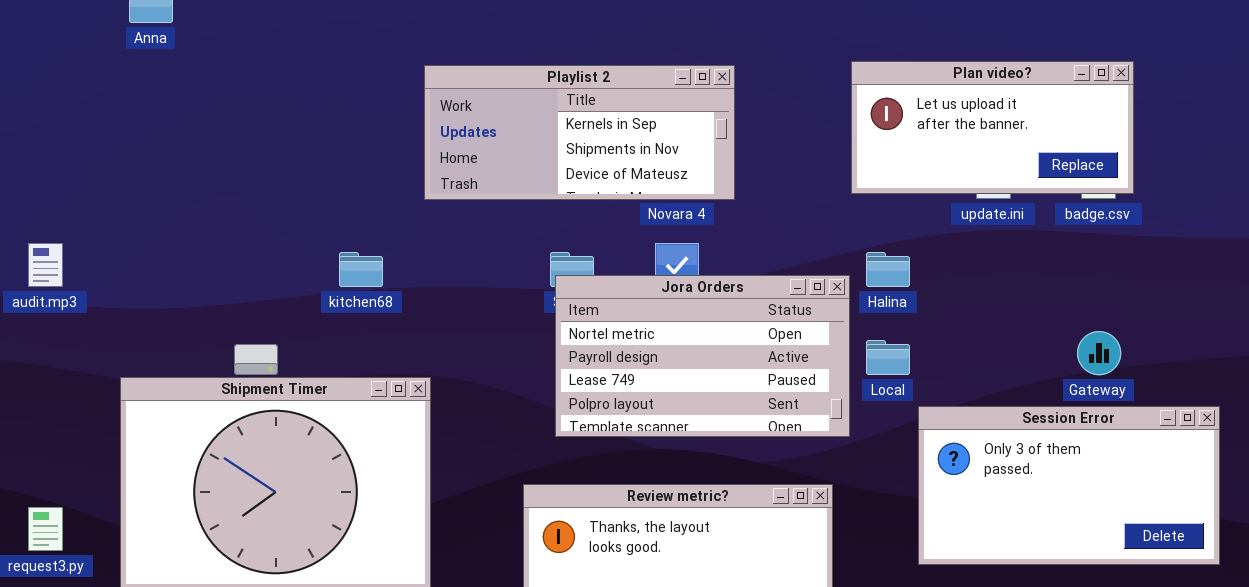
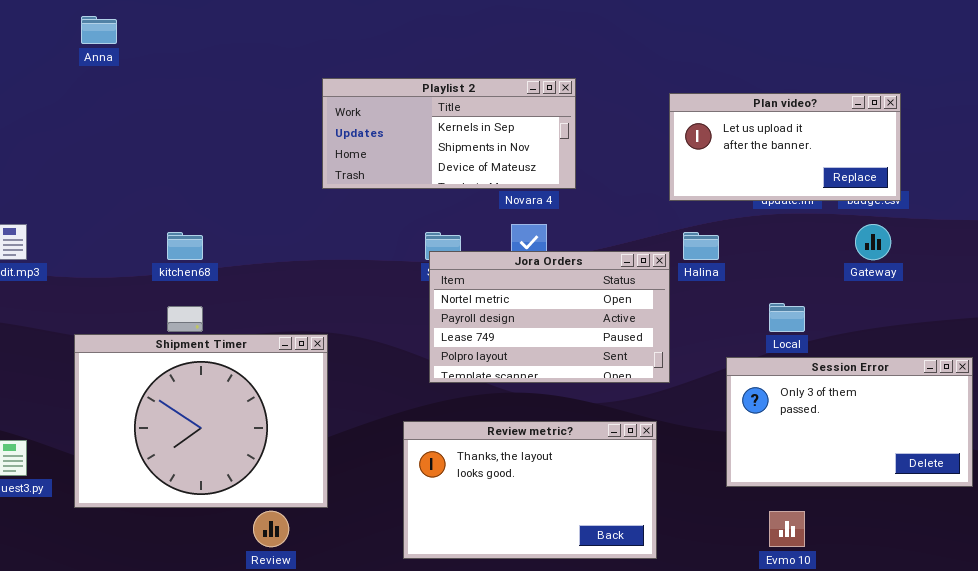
Plan video?: [851,61,1134,194] -> [669,93,901,201], moved
kitchen68: [339,252,383,287] -> [167,232,203,260], moved
Gateway: [1077,331,1121,375] -> [855,224,891,260], moved
Local: [866,340,910,375] -> [769,303,805,332], moved

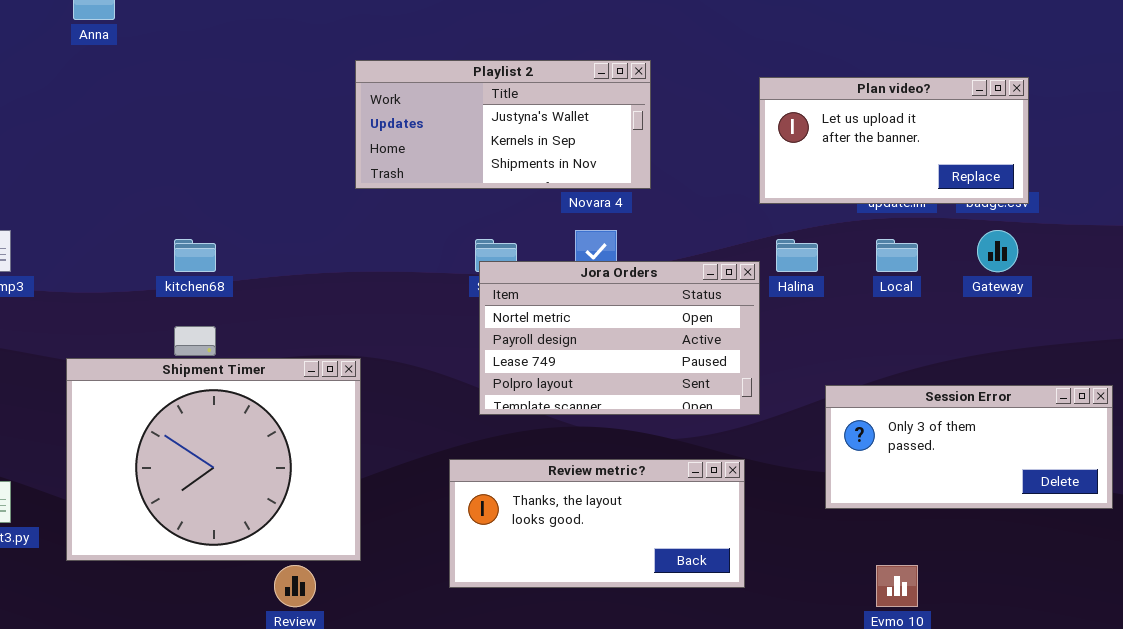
Playlist 2: [322,78,576,189] -> [355,60,651,189], scrolled up 1 row
Local: [769,303,805,332] -> [876,239,918,272], moved
Session Error: [726,357,973,487] -> [825,385,1113,509], resized
Review metric?: [403,421,657,559] -> [449,459,745,588], resized

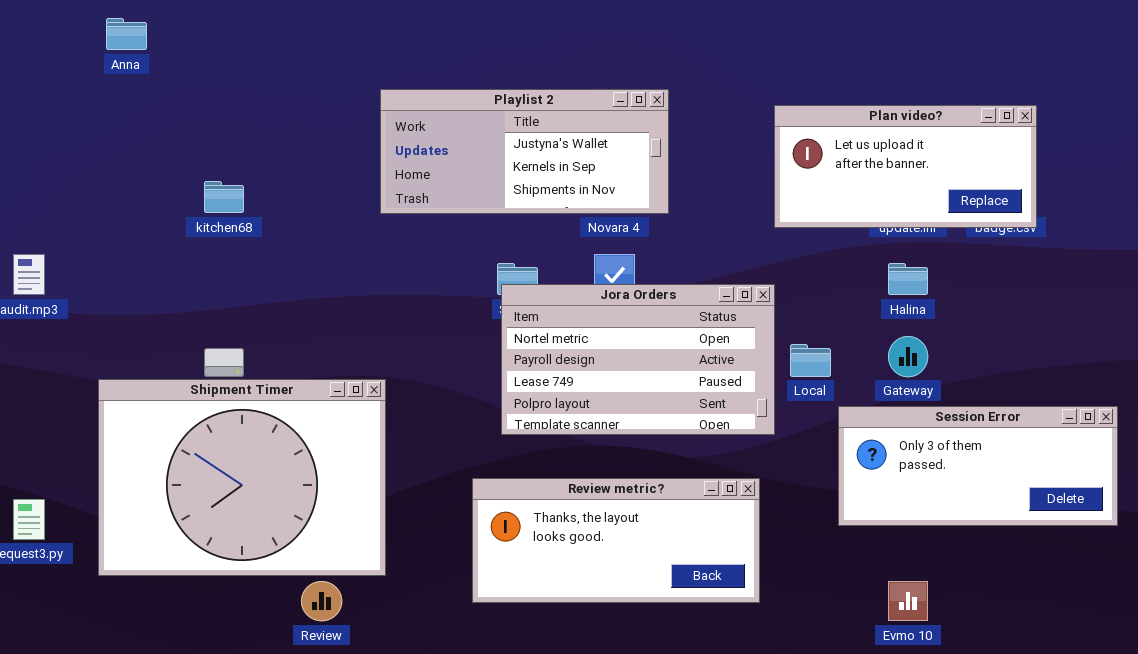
Gateway: [977,230,1018,272] -> [888,336,928,377], moved
kitchen68: [174,239,216,272] -> [204,181,244,213], moved
Halina: [776,239,818,272] -> [888,263,928,295], moved
Local: [876,239,918,272] -> [790,344,831,377], moved

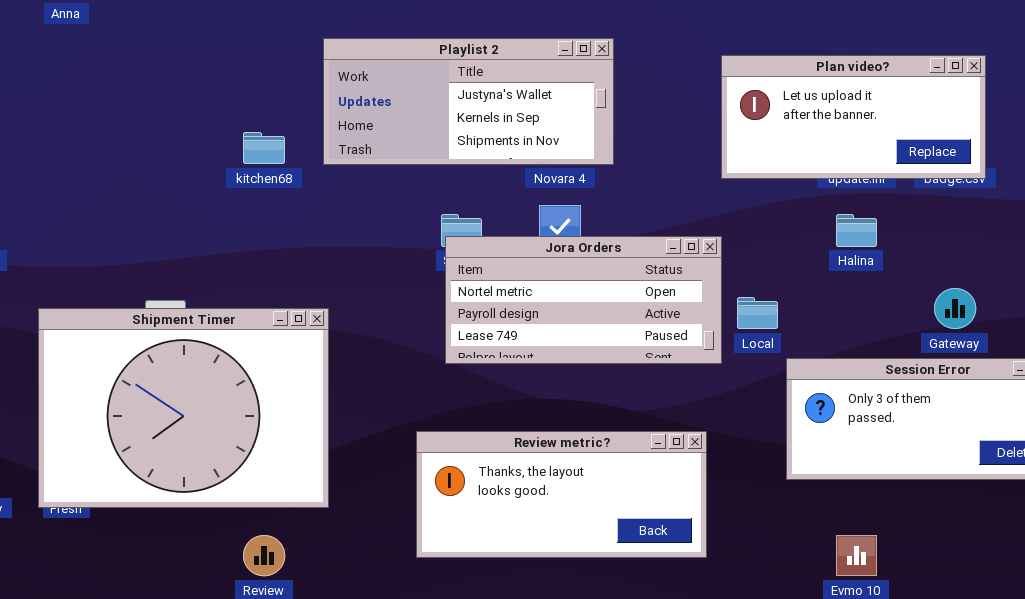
kitchen68: [204,181,244,213] -> [243,132,285,164], moved
Jora Orders: [501,284,775,435] -> [445,236,722,364], resized
Gateway: [888,336,928,377] -> [934,288,976,329], moved
Shipment Timer: [98,379,386,576] -> [38,308,329,508], moved

